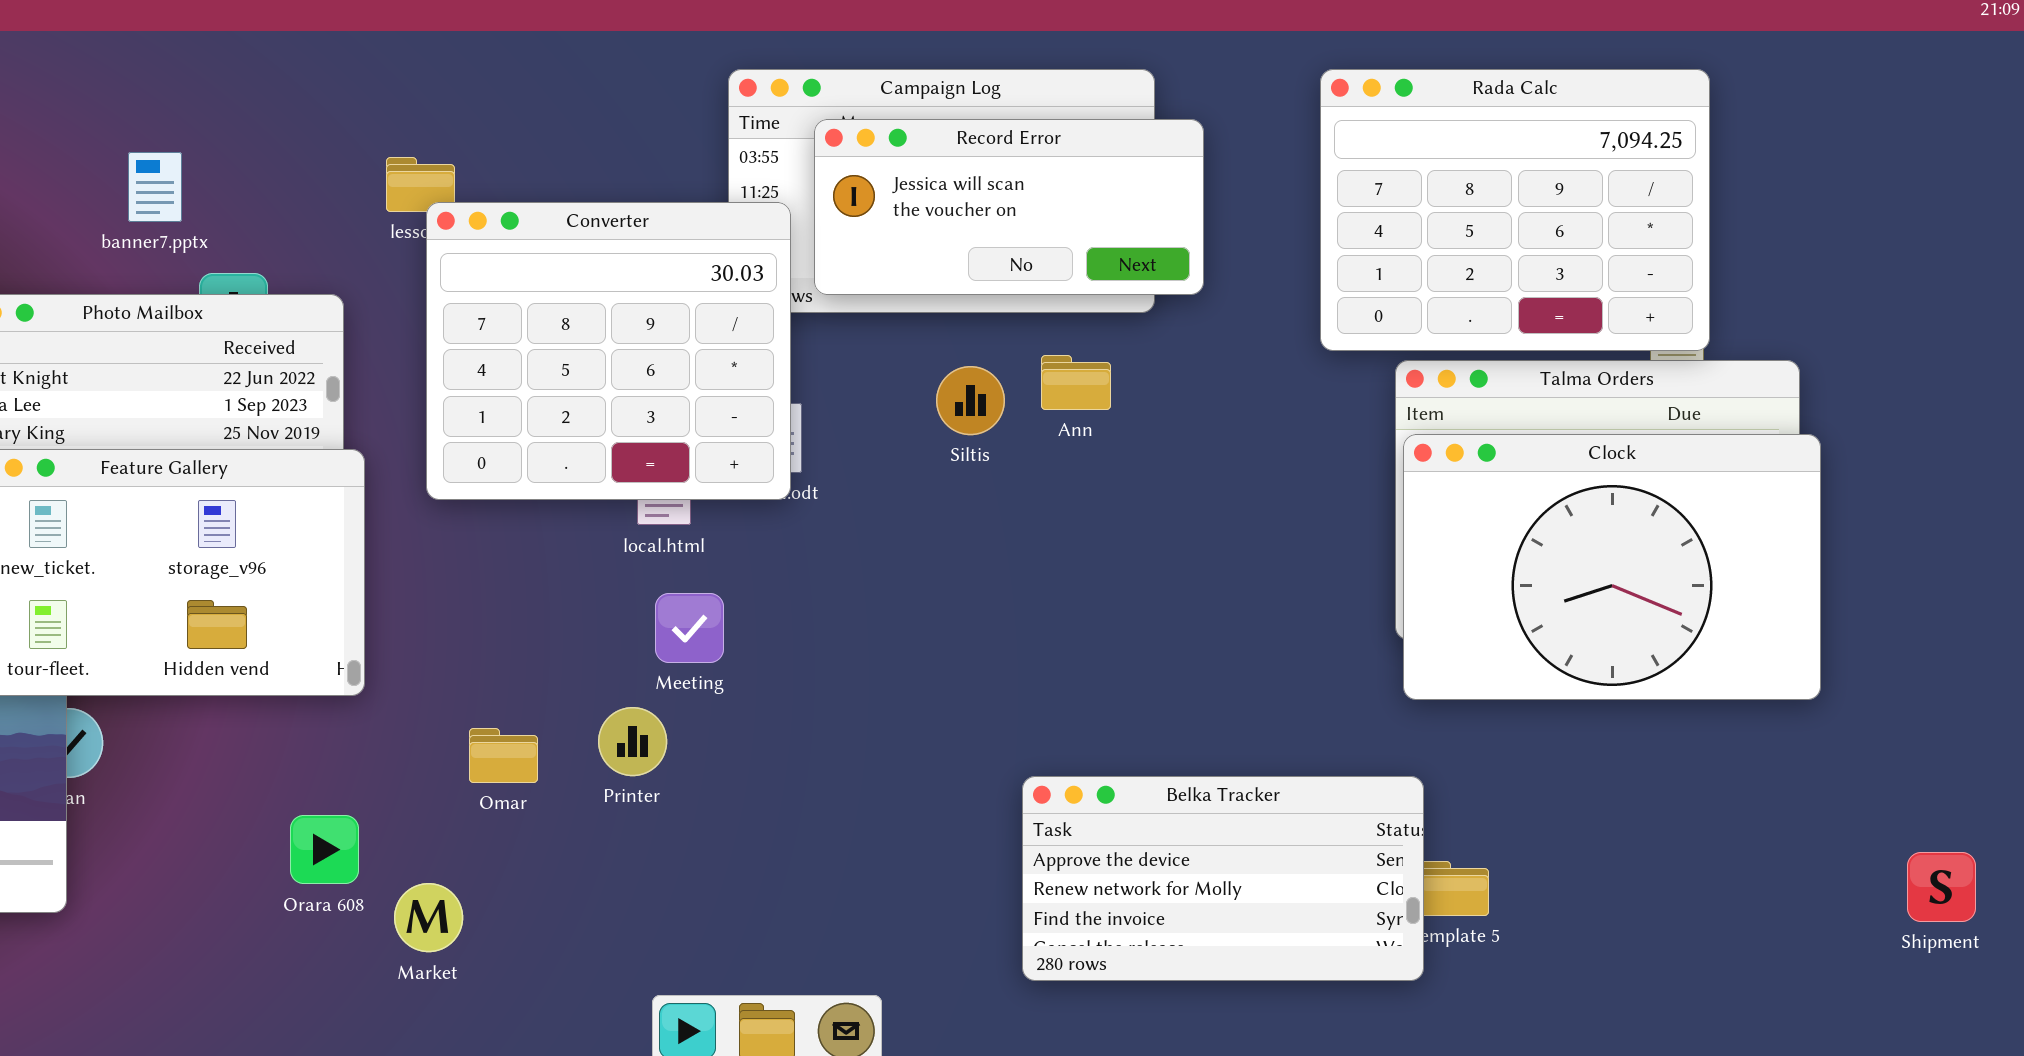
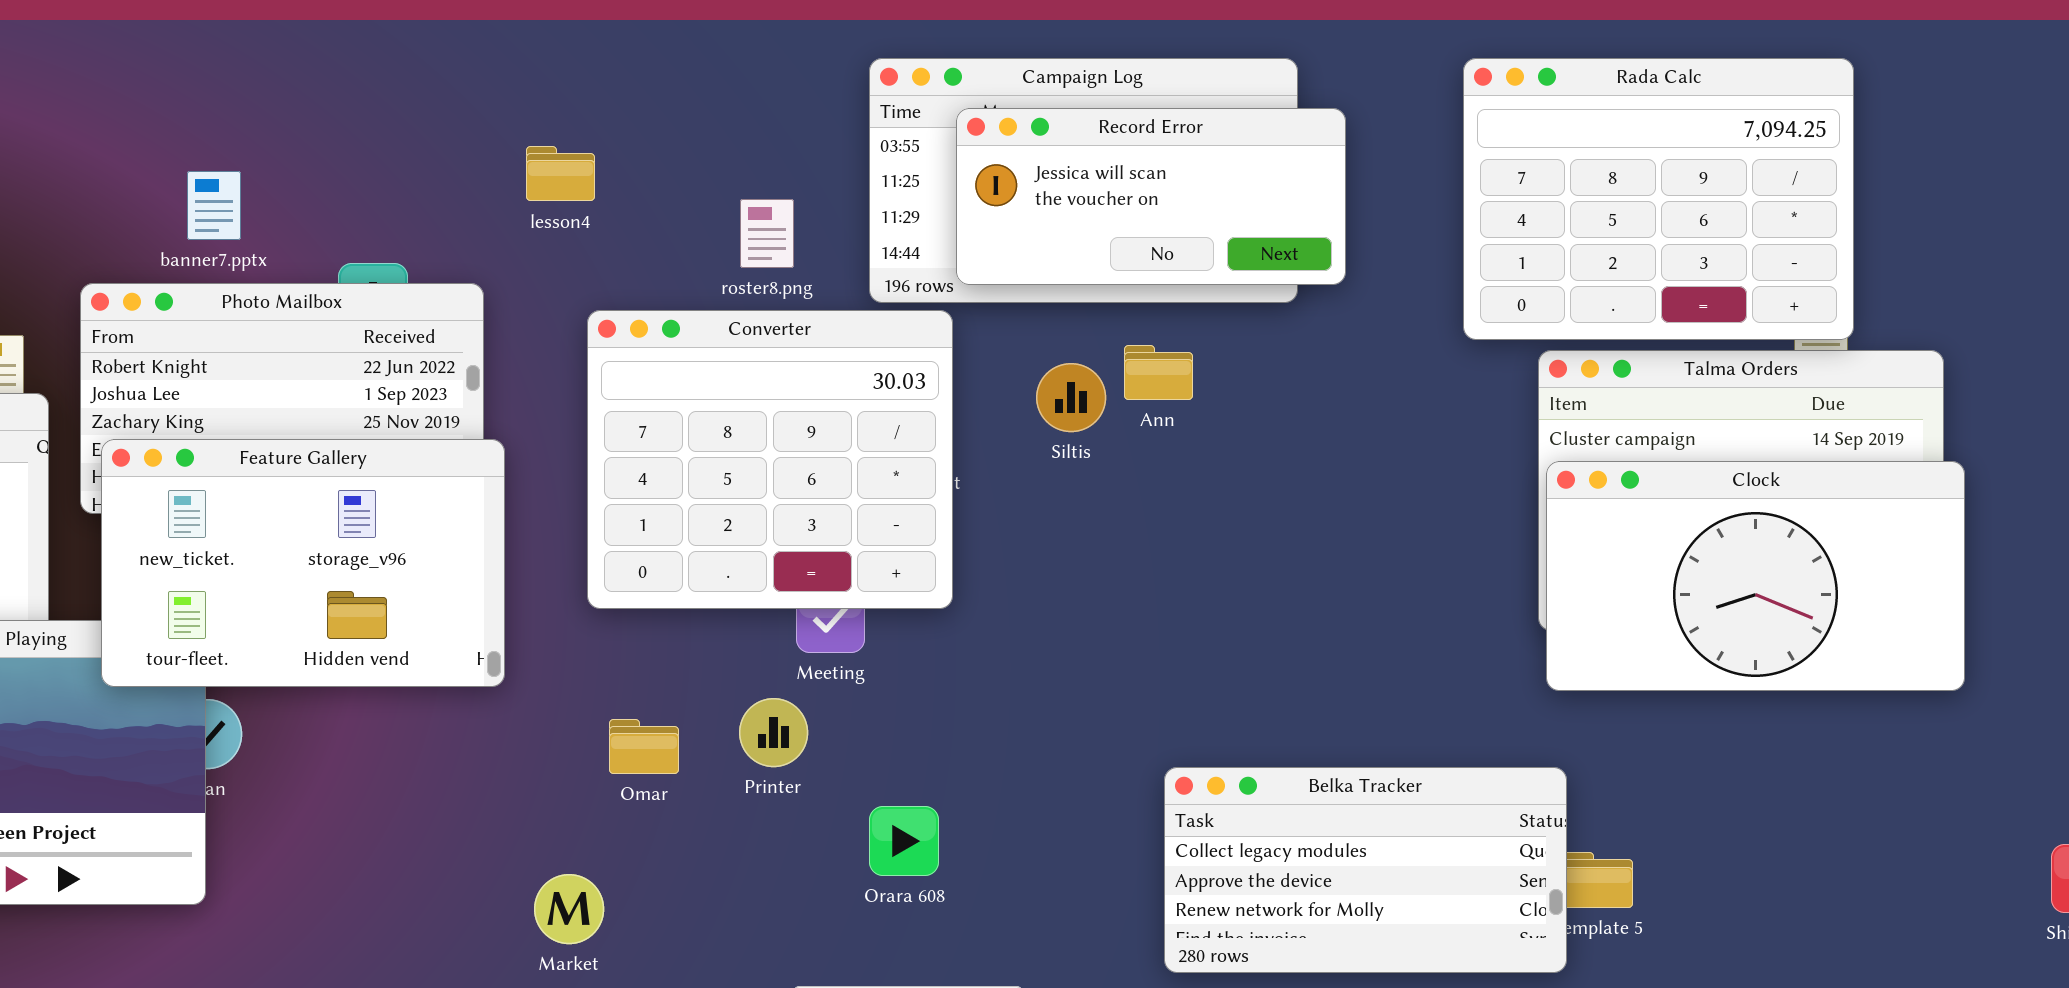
banner7.pptx: [128,152,182,222] -> [187,171,241,240], moved
Converter: [426,202,791,500] -> [587,310,953,609], moved
Ann: [1041,355,1111,410] -> [1124,345,1193,400], moved
Siltis: [936,366,1005,435] -> [1036,363,1106,432], moved
Clock: [1403,434,1821,700] -> [1546,461,1965,691], resized
Belka Tracker: [1022,776,1424,981] -> [1164,767,1567,973], scrolled up 1 row
Orara 608: [290,815,359,884] -> [869,806,939,876], moved

